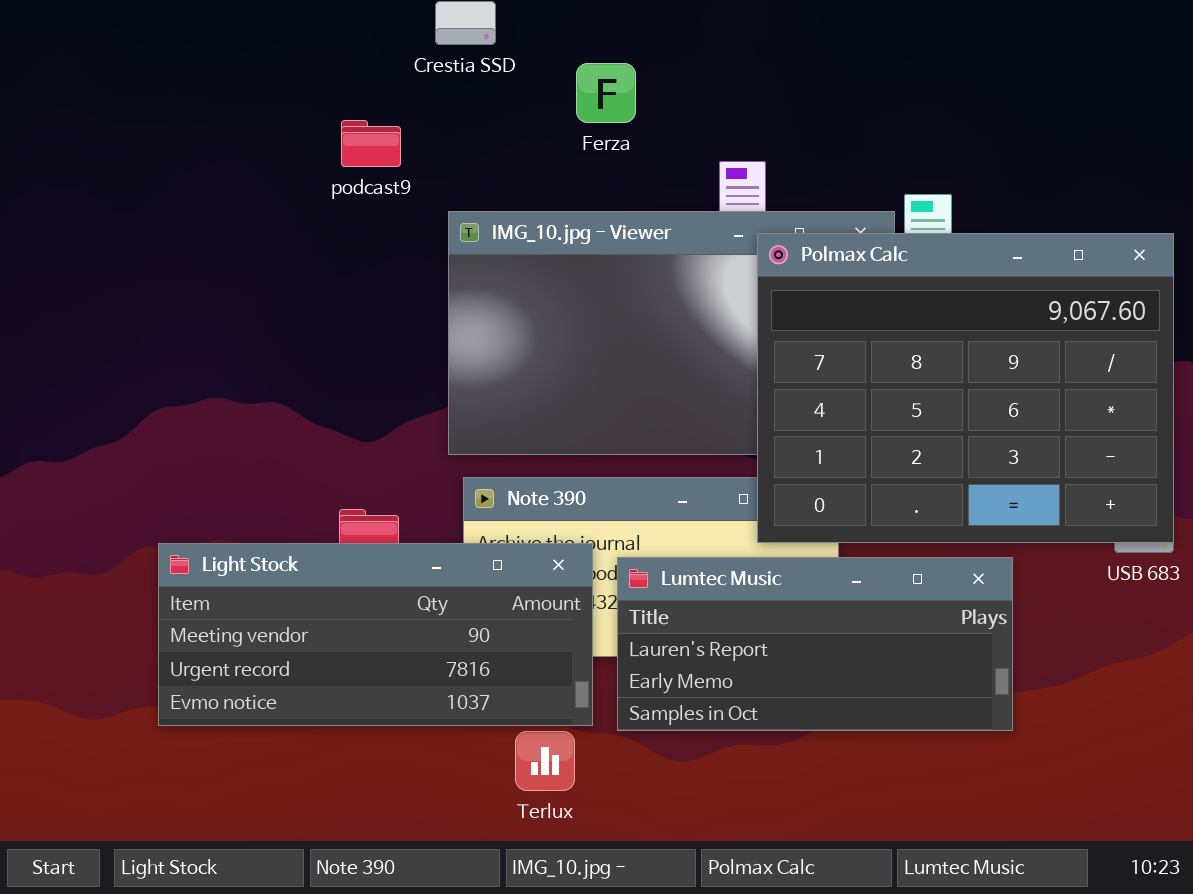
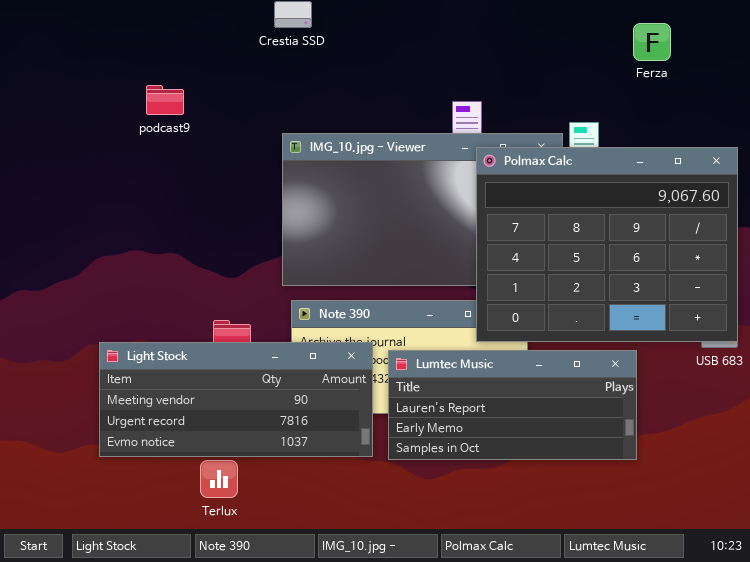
Ferza: [576,63,636,123] -> [633,23,671,61], moved
podcast9: [341,120,401,167] -> [146,85,184,115], moved
Terlux: [515,731,575,791] -> [200,460,238,498], moved

